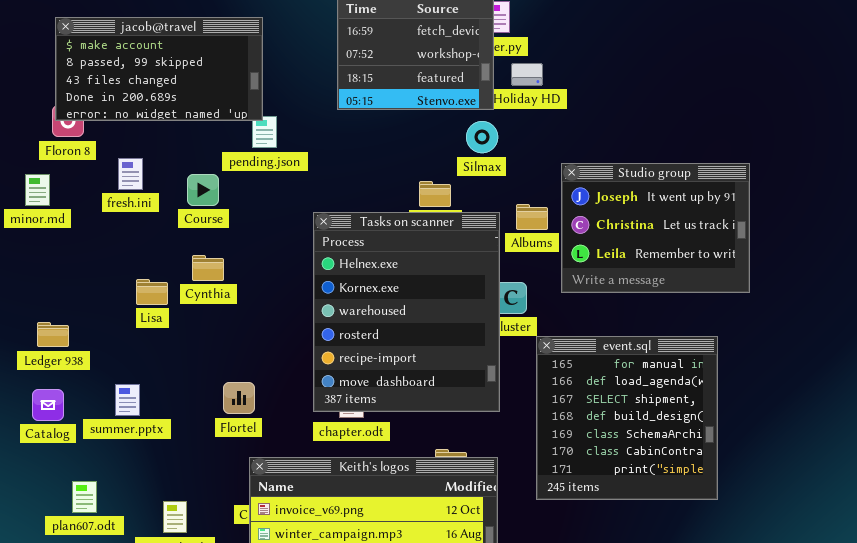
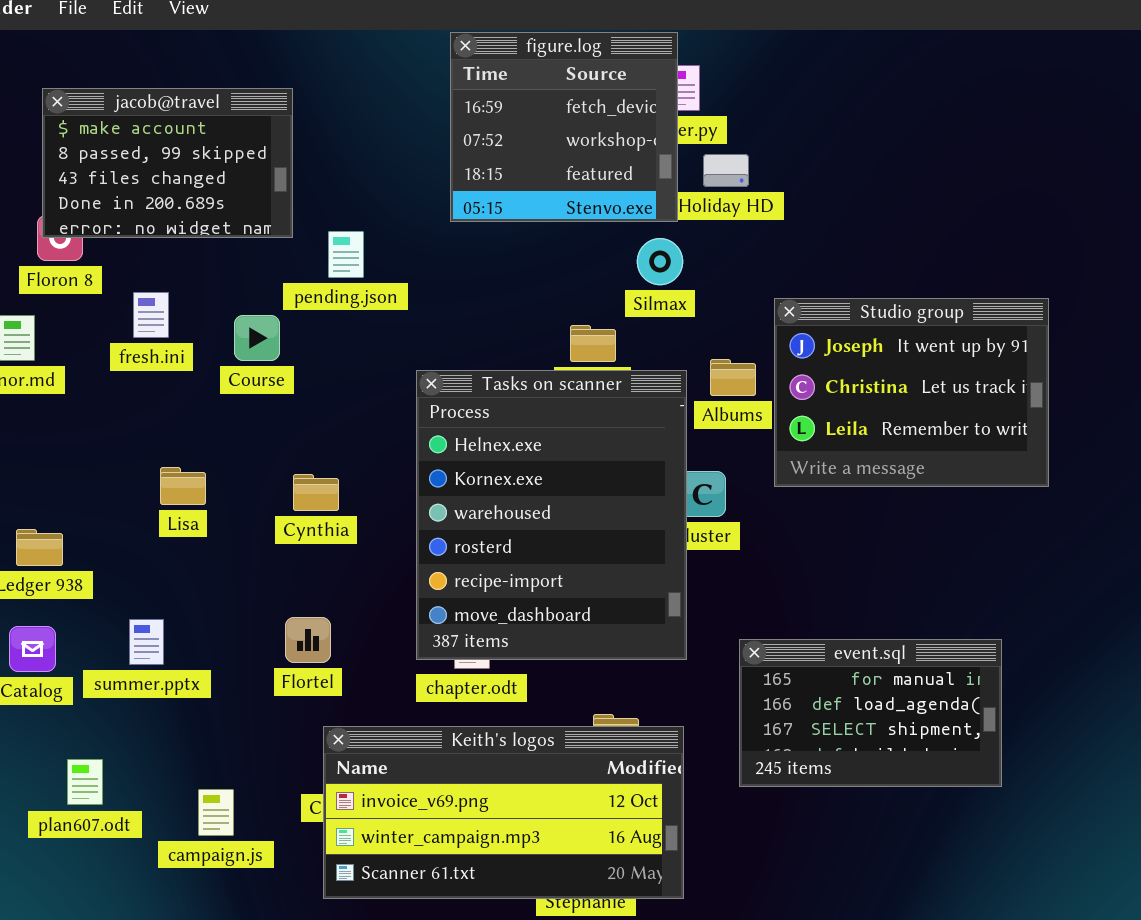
jacob@travel: [55,17,263,121] -> [42,88,293,238], resized
Cynthia: [192,255,224,281] -> [293,474,339,511], moved
event.sql: [536,336,718,500] -> [739,639,1002,787], resized

